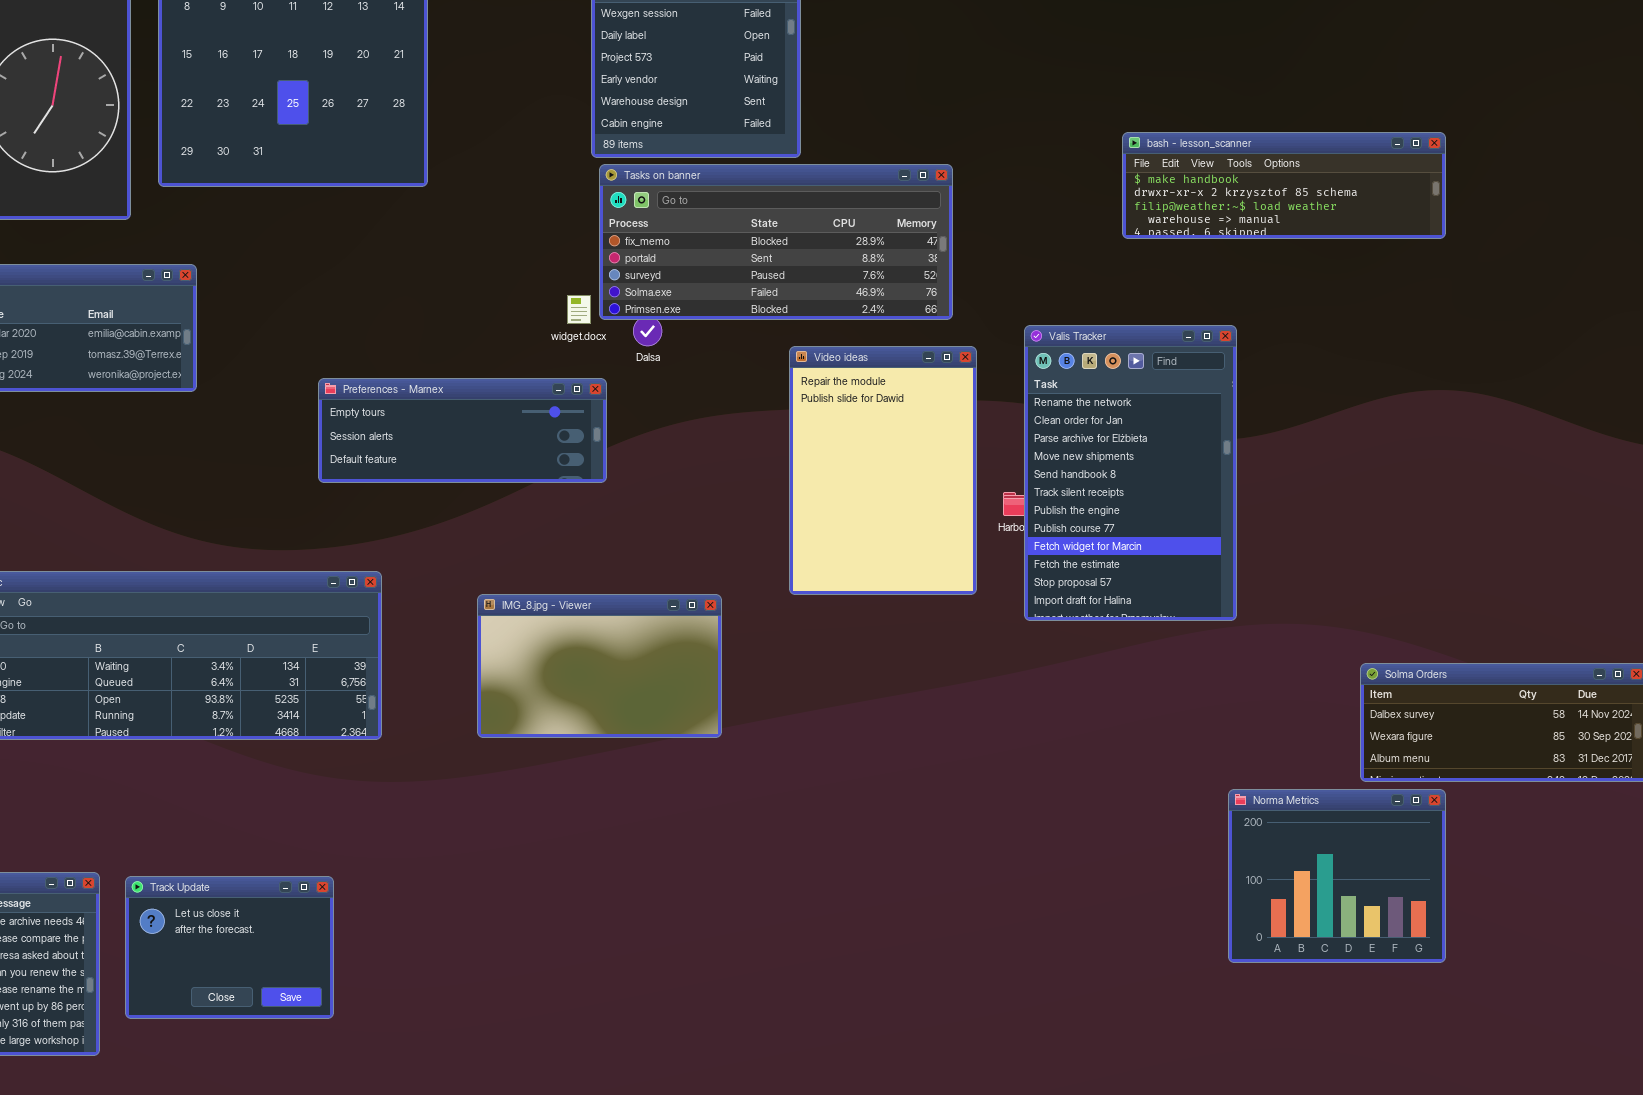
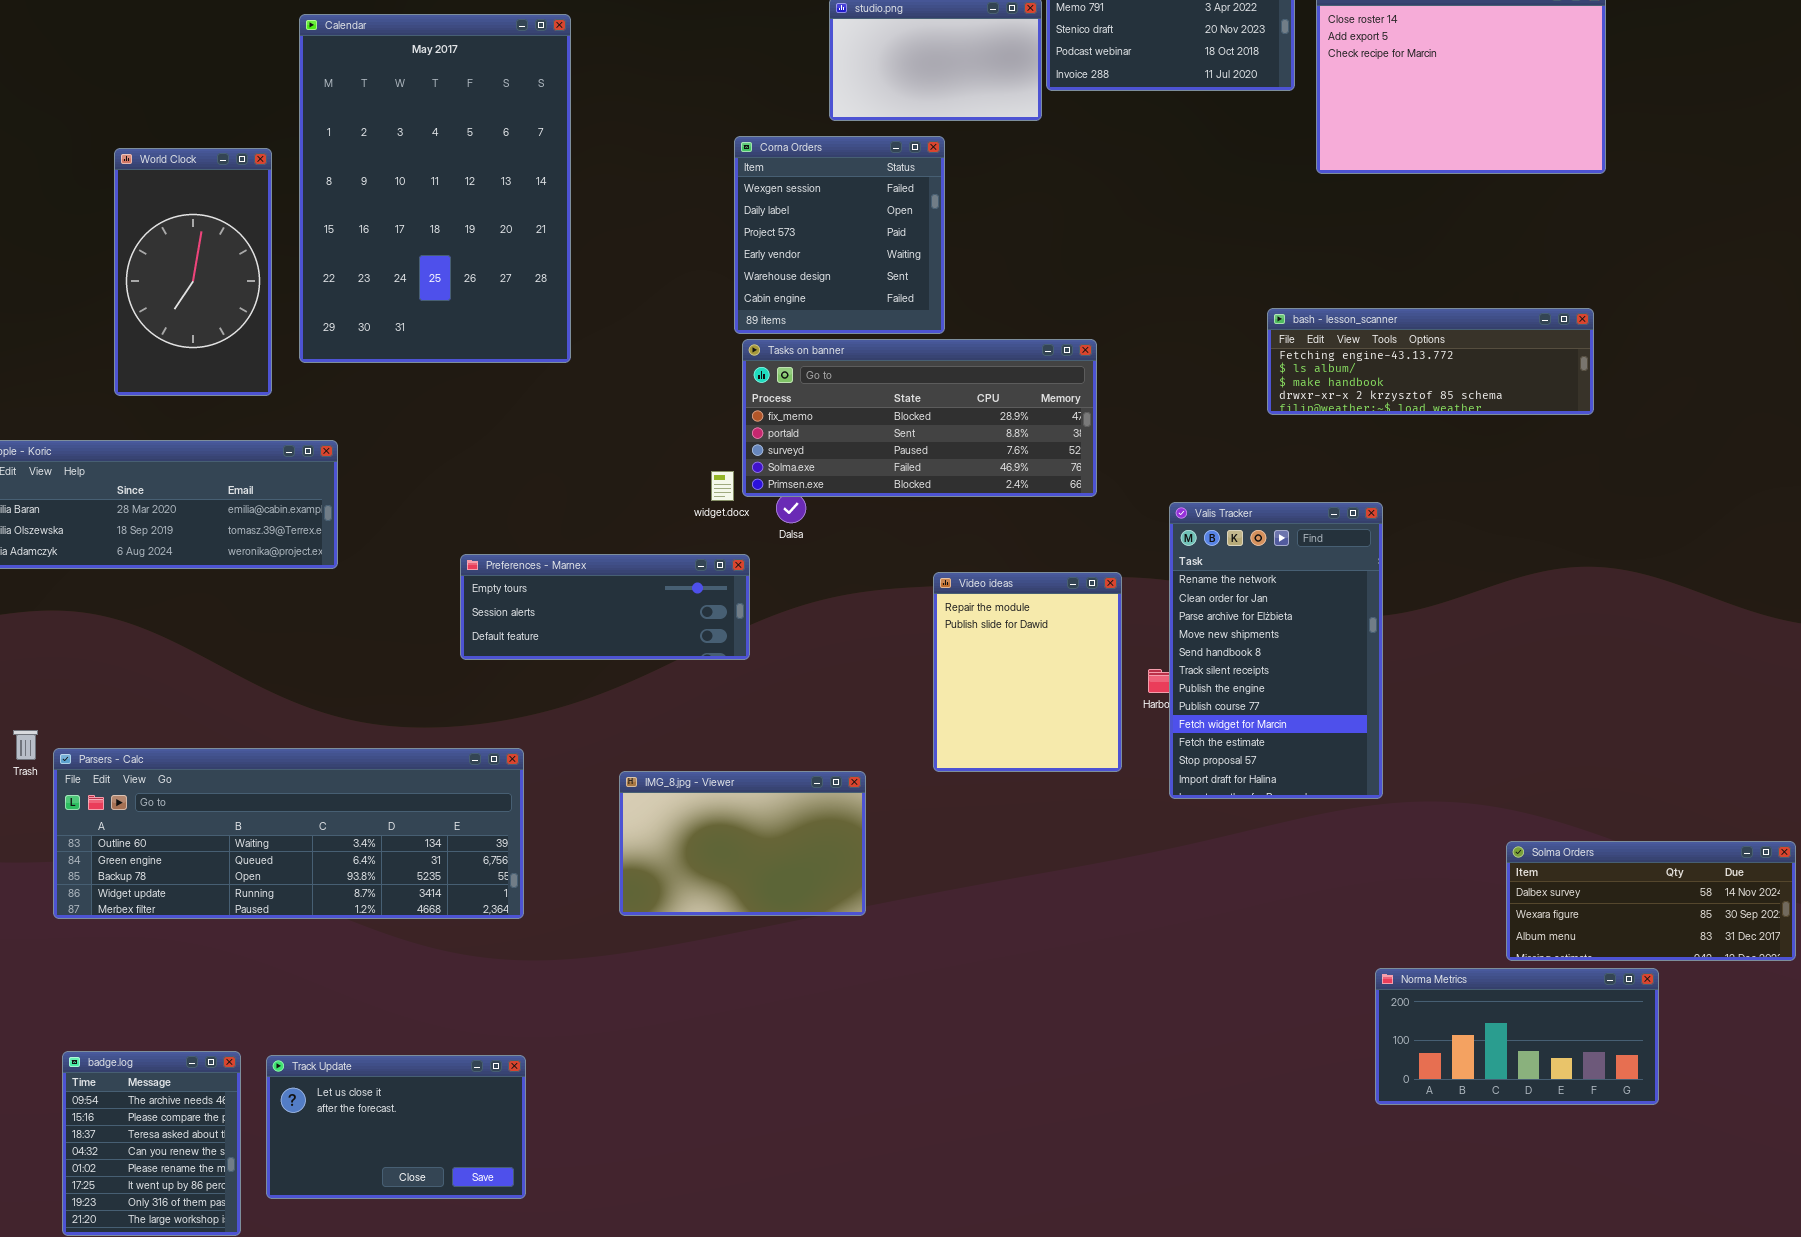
bash - lesson_scanner: [1122,132,1446,239] -> [1267,308,1594,415], scrolled up 2 rows
Video ideas: [789,346,977,595] -> [933,572,1122,772], resized
Norma Metrics: [1228,789,1446,963] -> [1375,968,1659,1105], resized
Track Update: [125,876,334,1019] -> [266,1055,526,1199], resized

